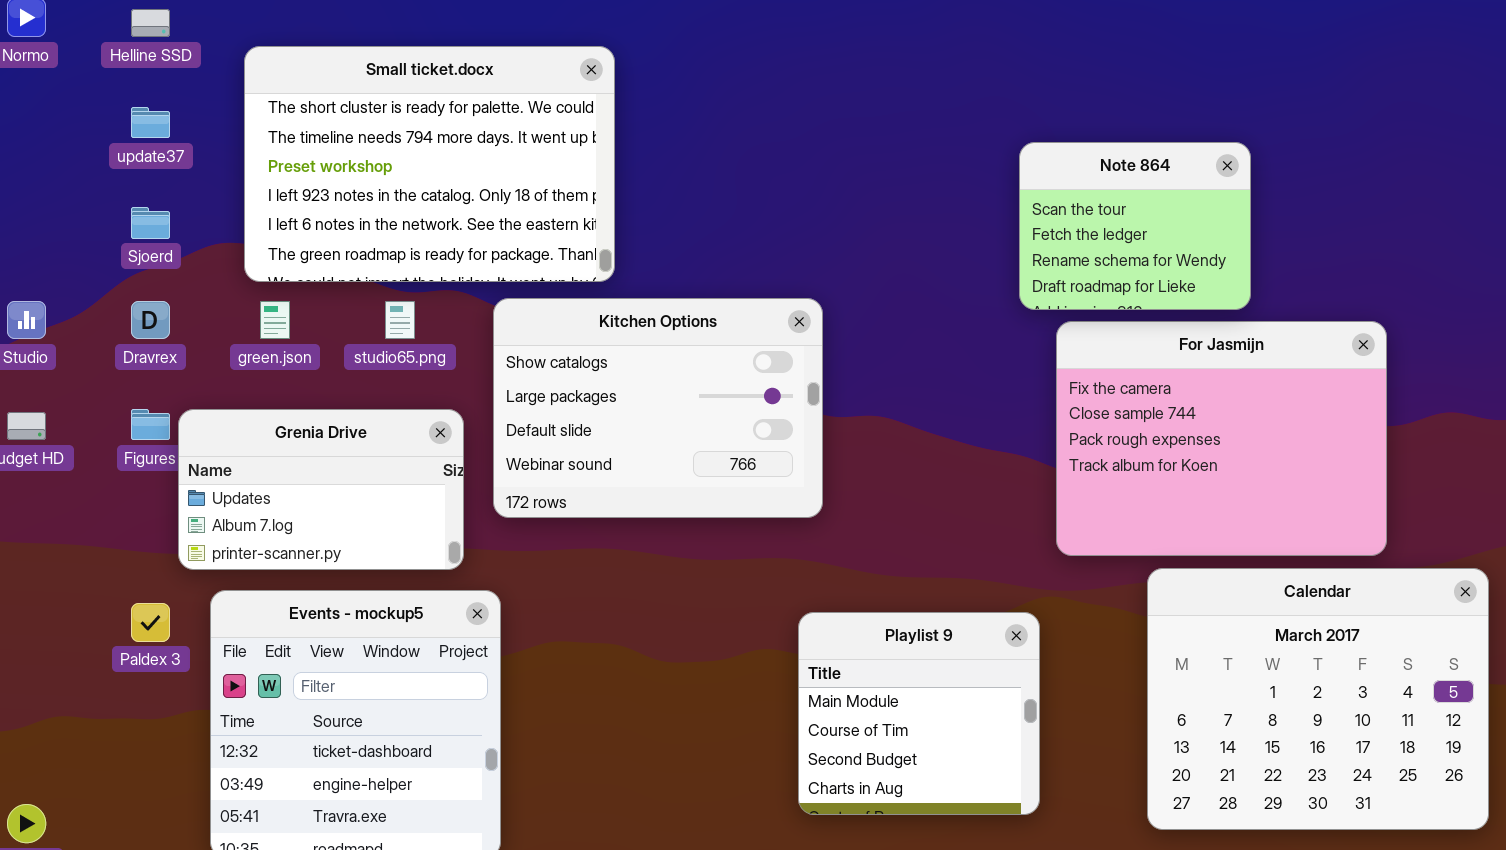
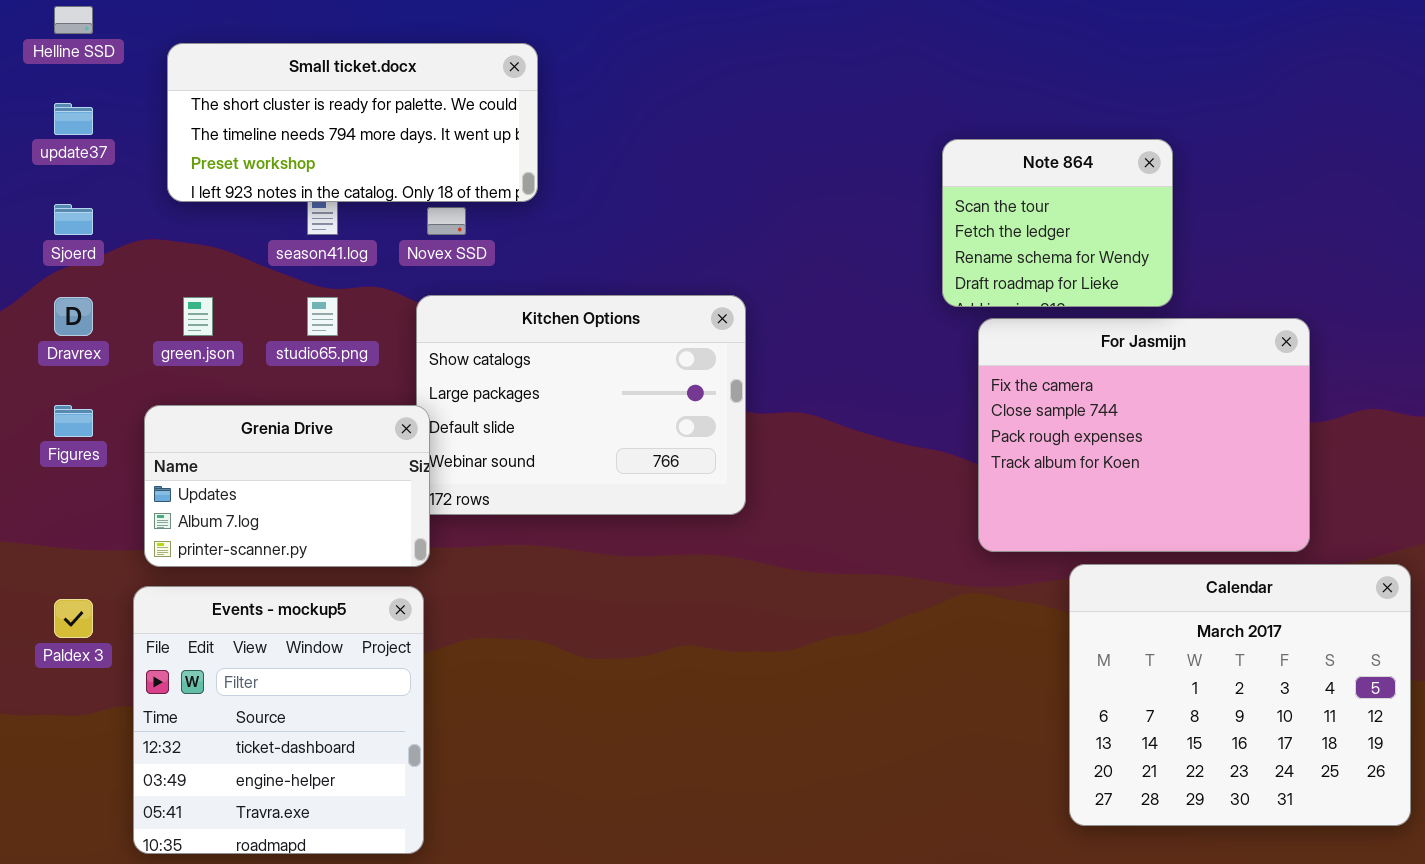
Small ticket.docx: [244,46,615,282] -> [167,43,538,202], resized
Grenia Drive: [178,409,464,570] -> [144,405,430,567], moved
Playlist 9: [798,612,1040,815] -> none, closed

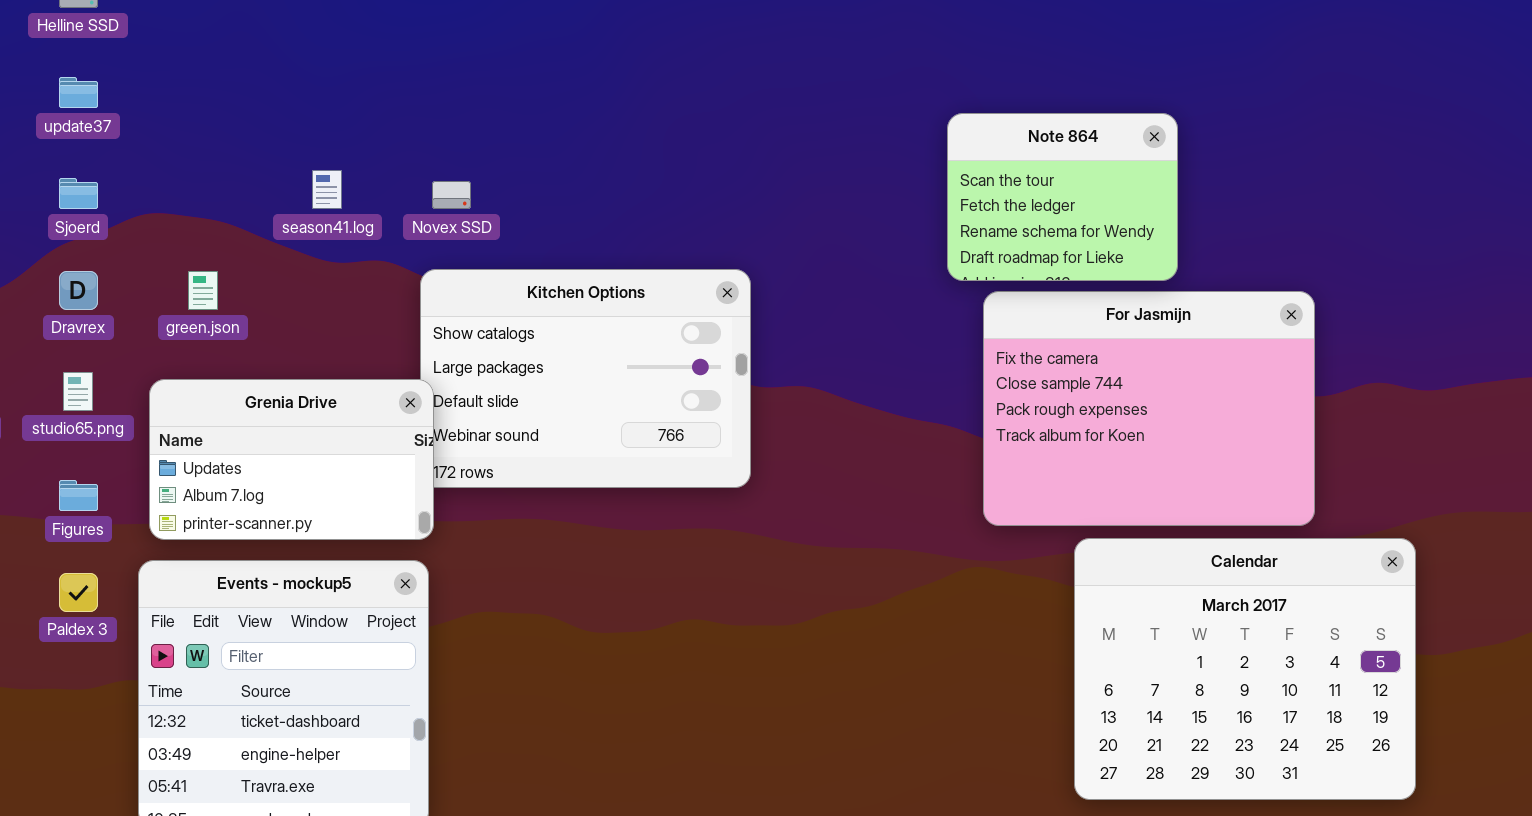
Small ticket.docx: [167,43,538,202] -> none, closed
studio65.png: [307,297,338,336] -> [63,372,93,411], moved
Figures: [54,405,93,437] -> [59,480,98,511], moved

